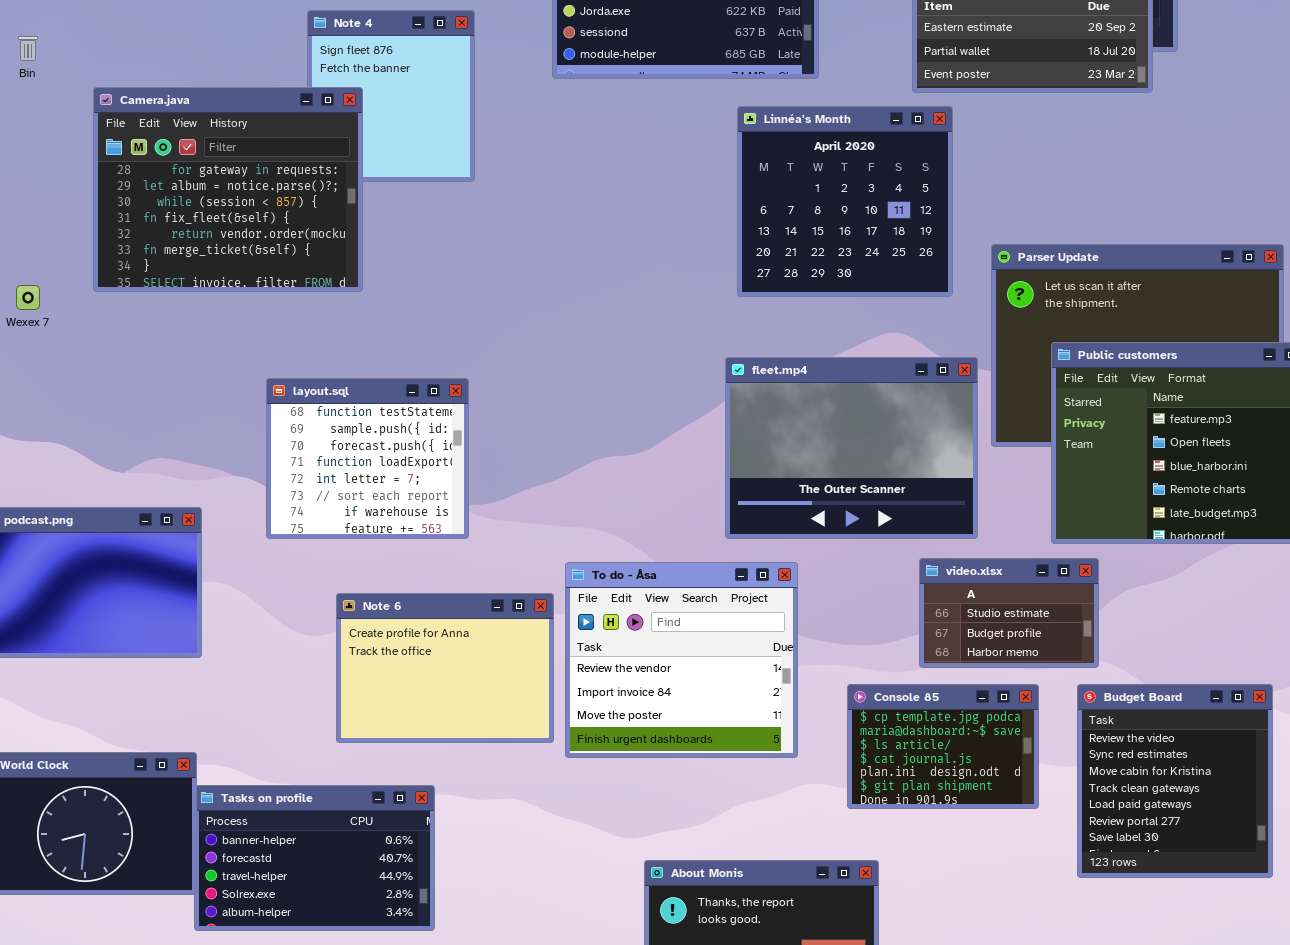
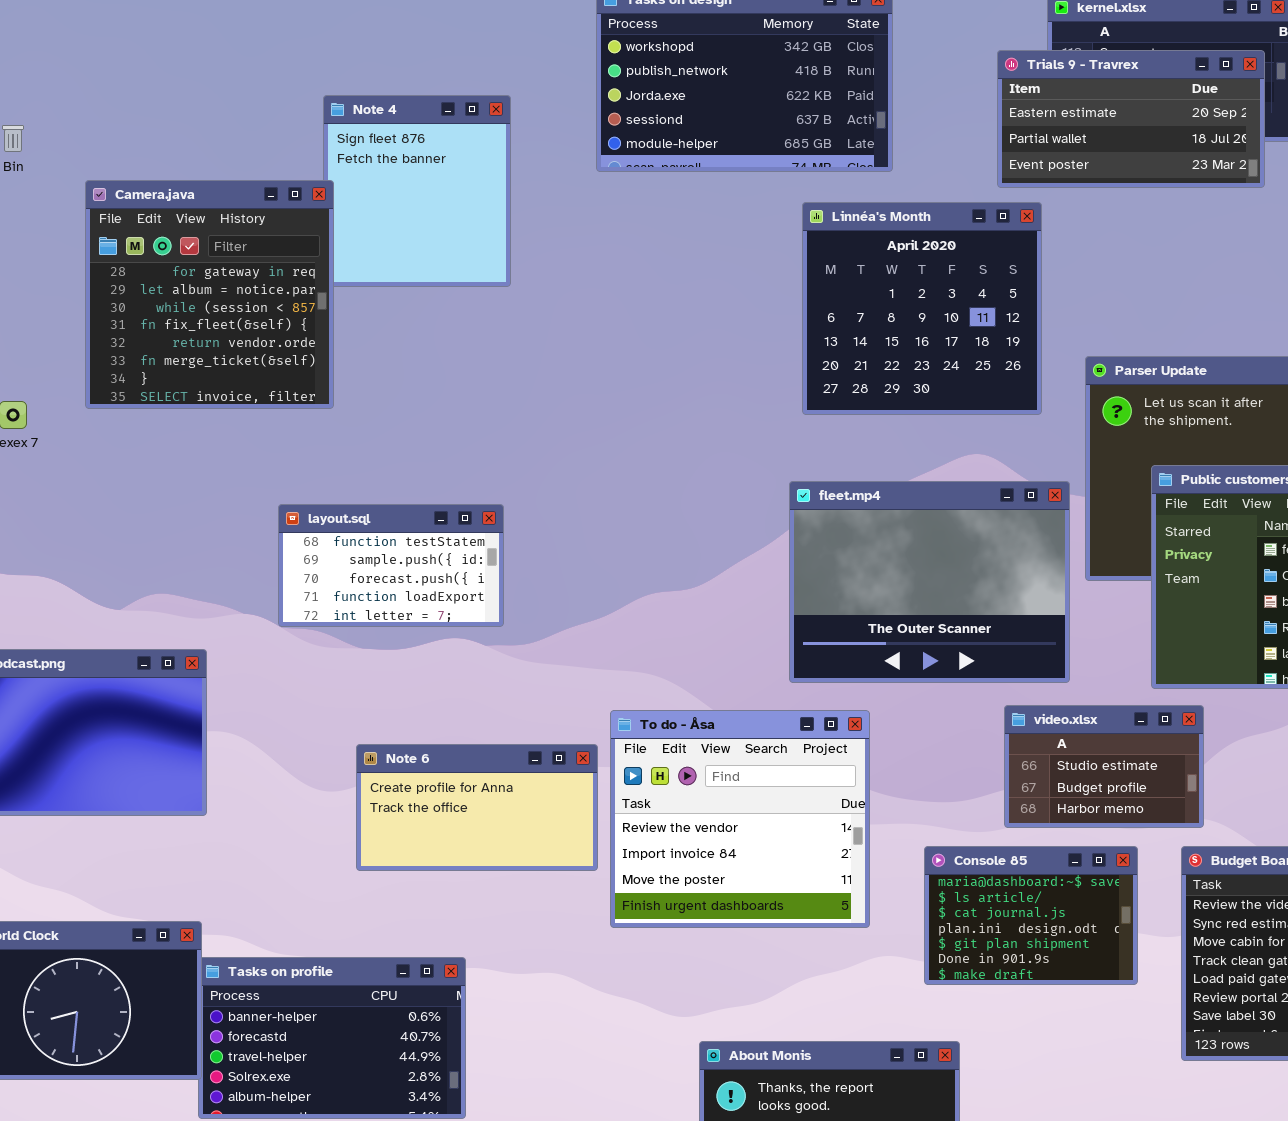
Camera.java: [93,87,363,292] -> [85,180,334,409], resized
layout.sql: [266,378,469,539] -> [278,504,504,627], resized
Note 6: [336,593,554,743] -> [356,744,598,871], resized
Console 85: [847,684,1039,809] -> [924,846,1138,985], scrolled down 1 row

